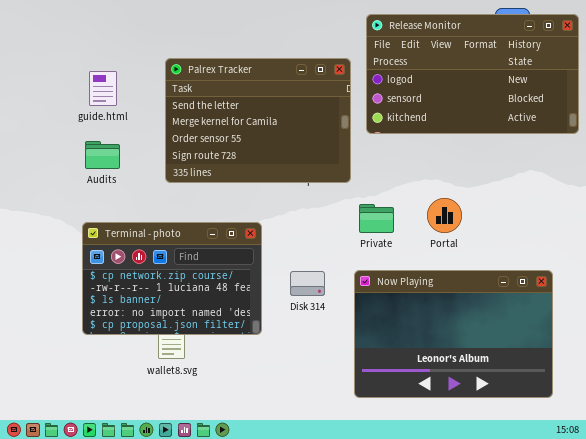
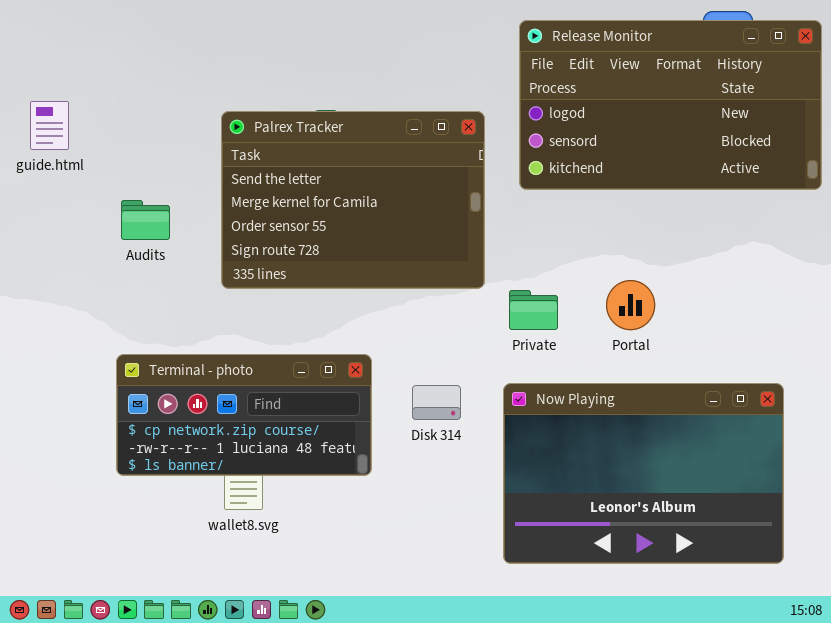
Palrex Tracker: [165,58,351,183] -> [221,111,485,289], moved
guide.html: [89,71,117,106] -> [30,101,69,150], moved
Terminal - photo: [82,222,262,335] -> [116,354,372,476], resized

